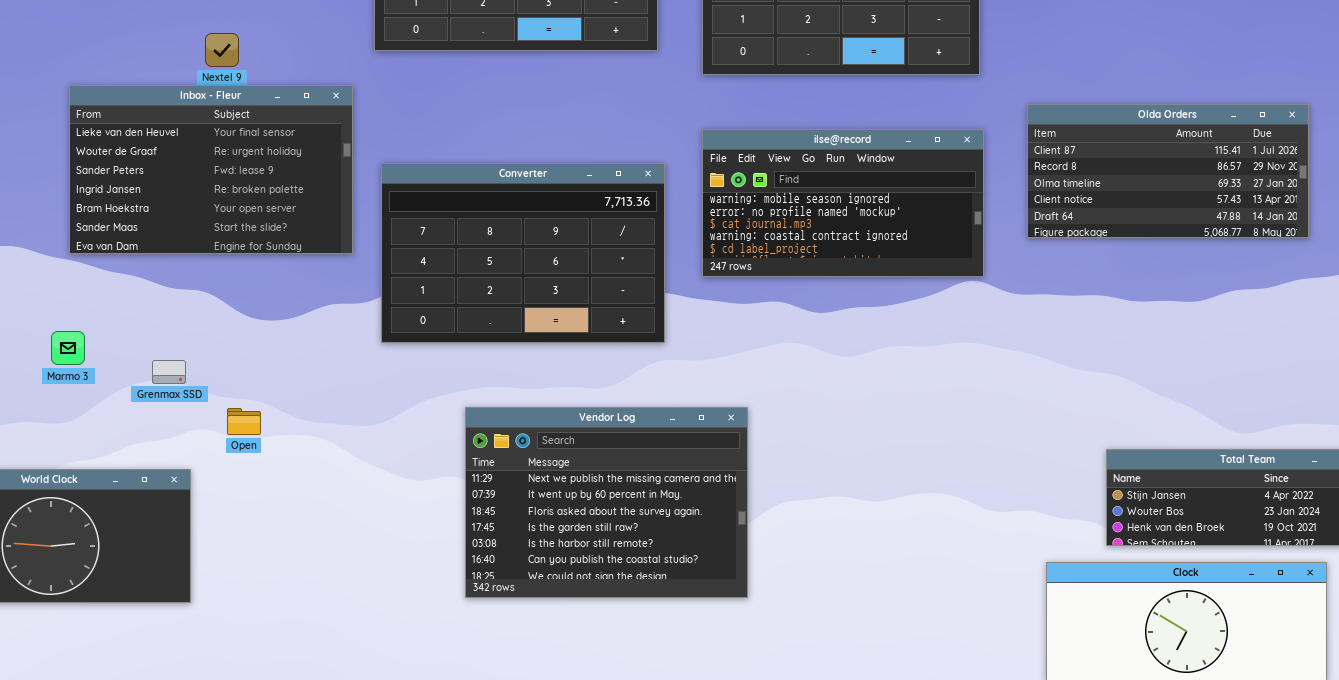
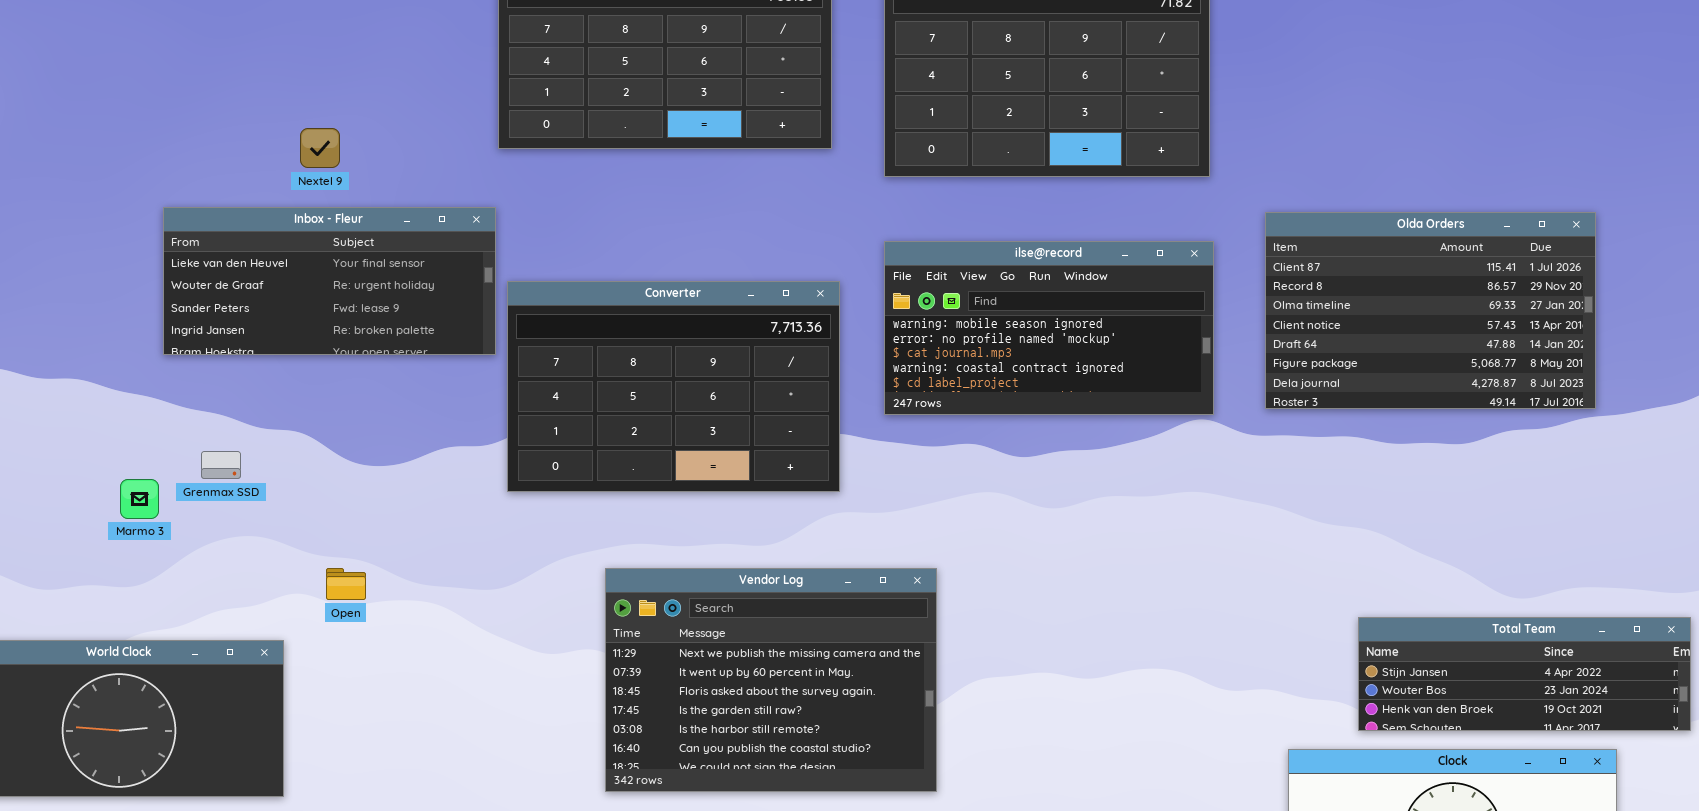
Inbox - Fleur: [69,85,353,254] -> [163,207,496,355], moved, resized
Olda Orders: [1027,104,1309,238] -> [1265,212,1596,409], resized
Grenmax SSD: [152,360,186,384] -> [201,451,241,479], moved

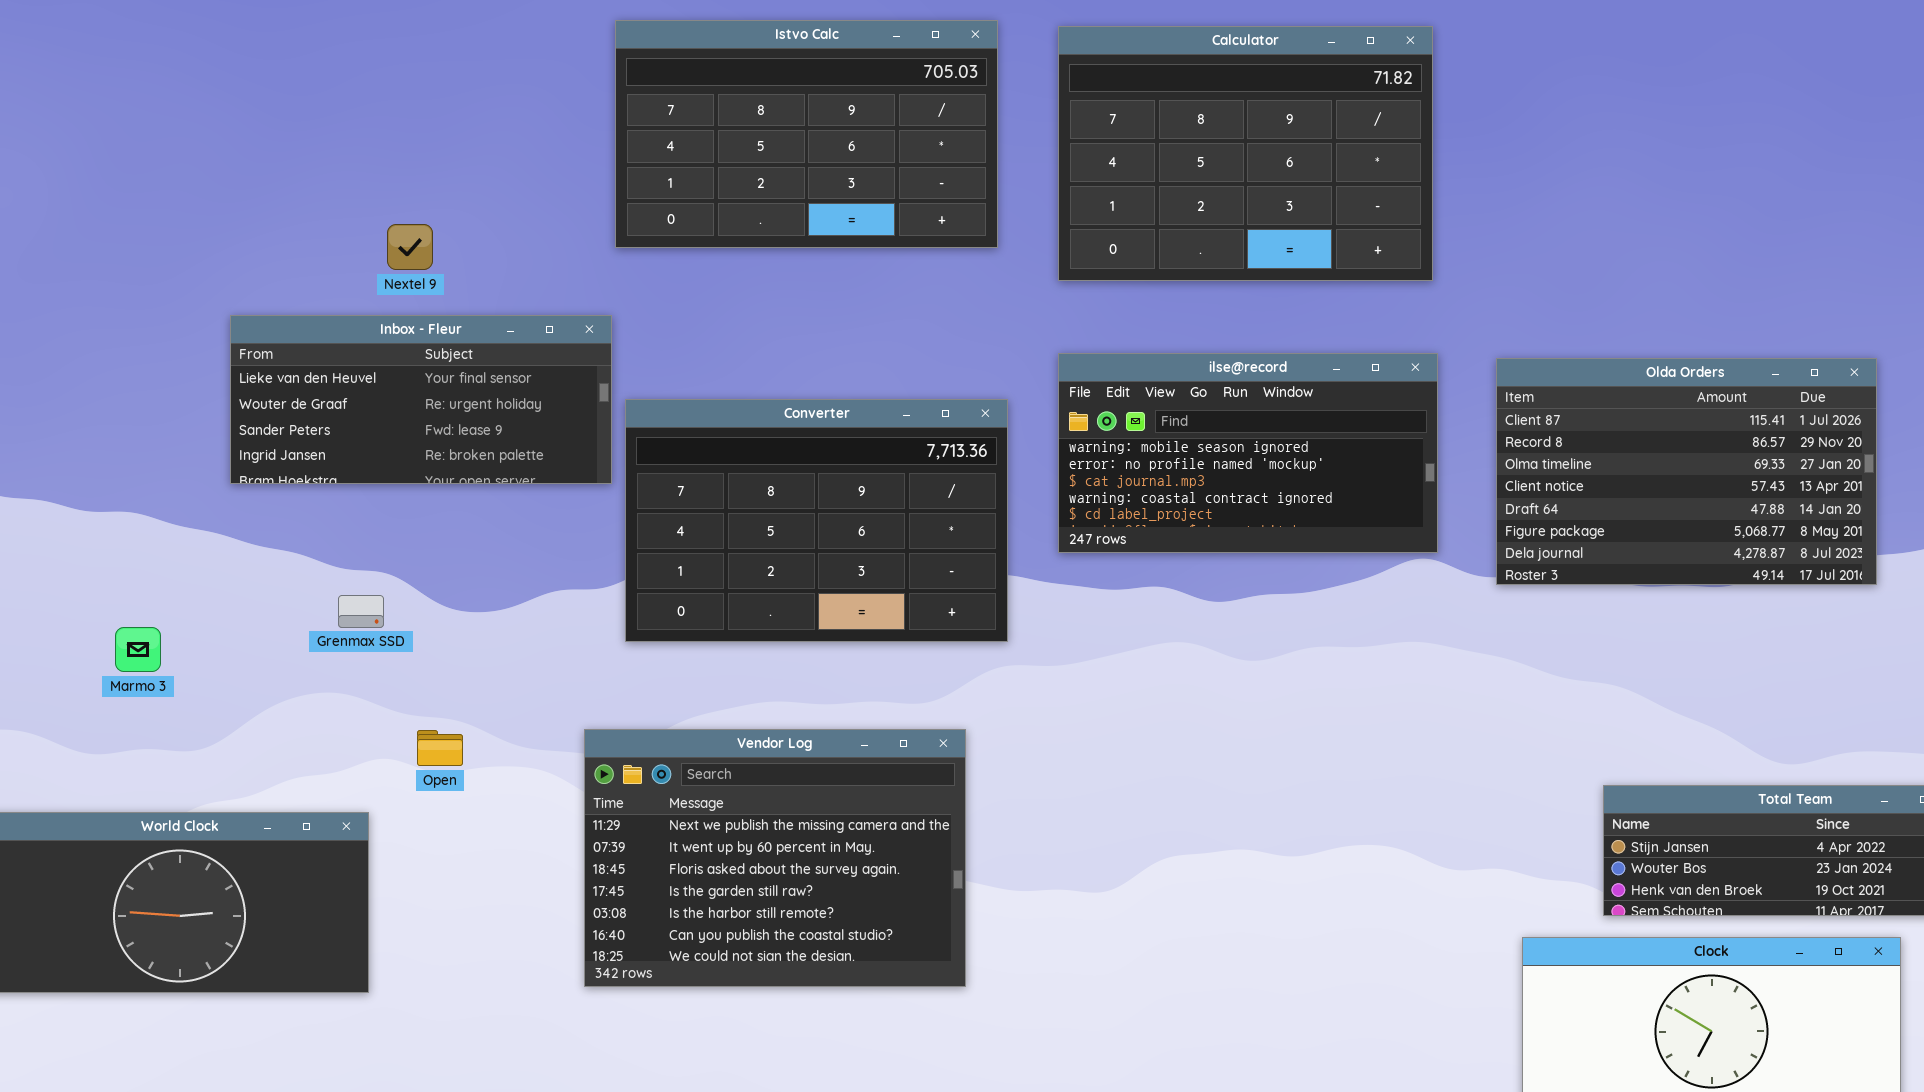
Olda Orders: [1265,212,1596,409] -> [1496,358,1877,585], moved
Grenmax SSD: [201,451,241,479] -> [338,595,384,628], moved
Marmo 3: [120,479,159,519] -> [115,627,161,672], moved
Vendor Log: [605,568,937,792] -> [584,729,966,987], moved

